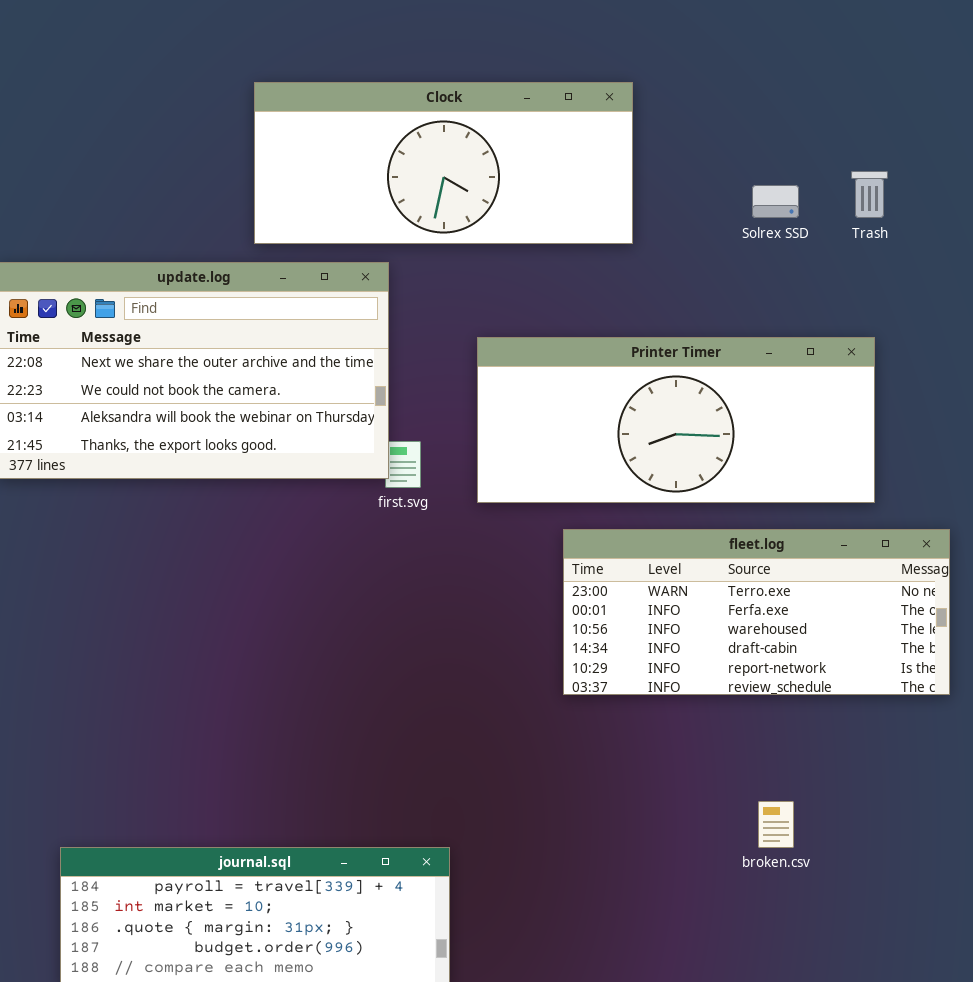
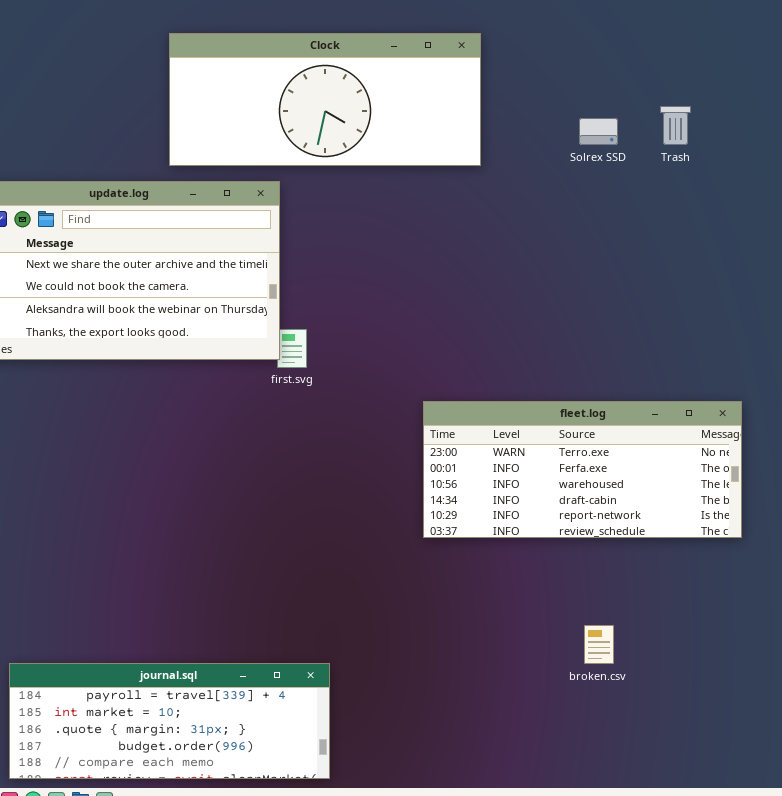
Printer Timer: [477,337,875,503] -> none, closed

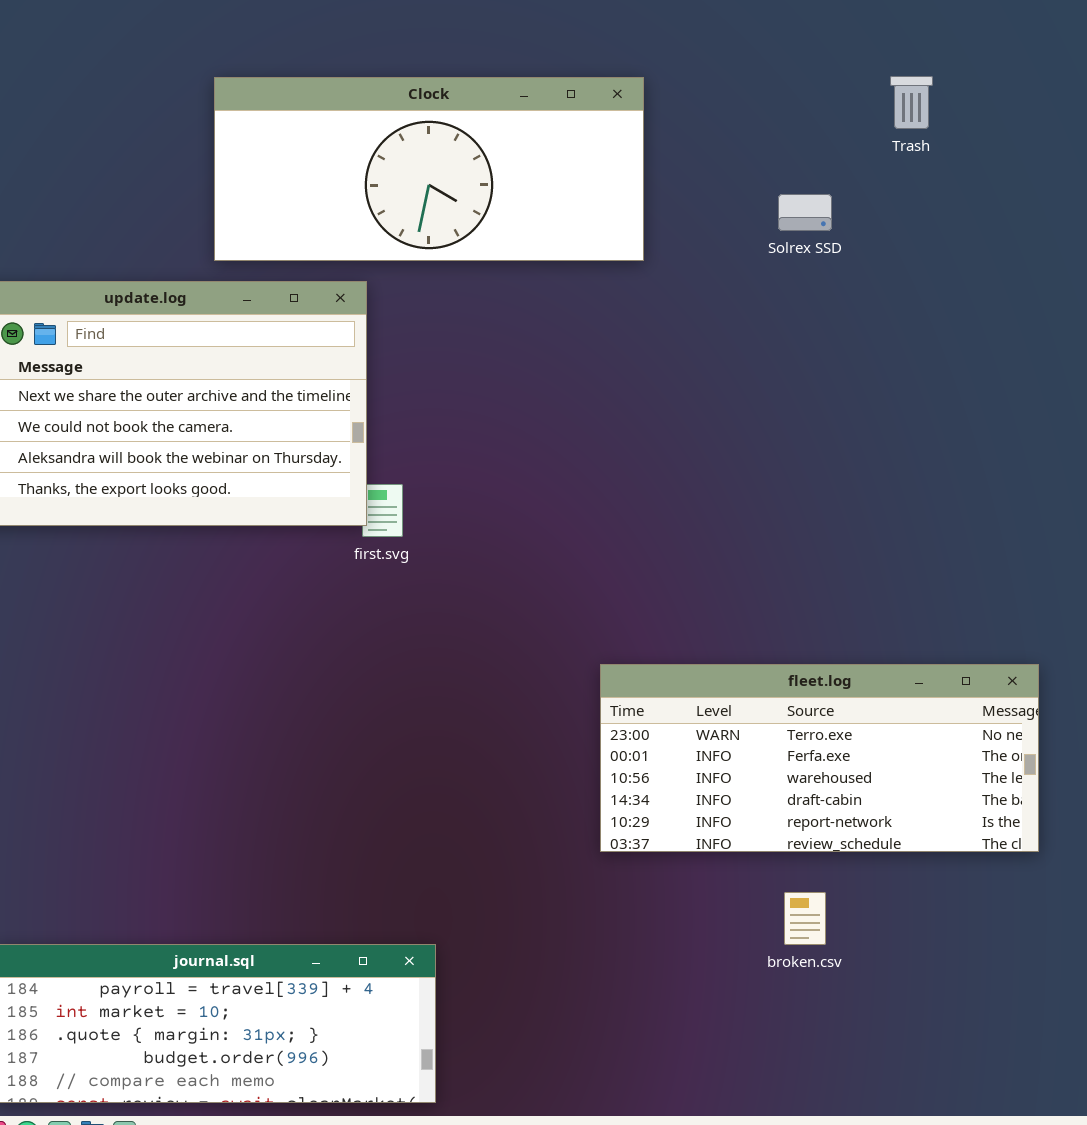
Trash: [660,106,691,145] -> [890,76,933,129], moved
fleet.log: [423,401,742,538] -> [600,664,1039,852], moved

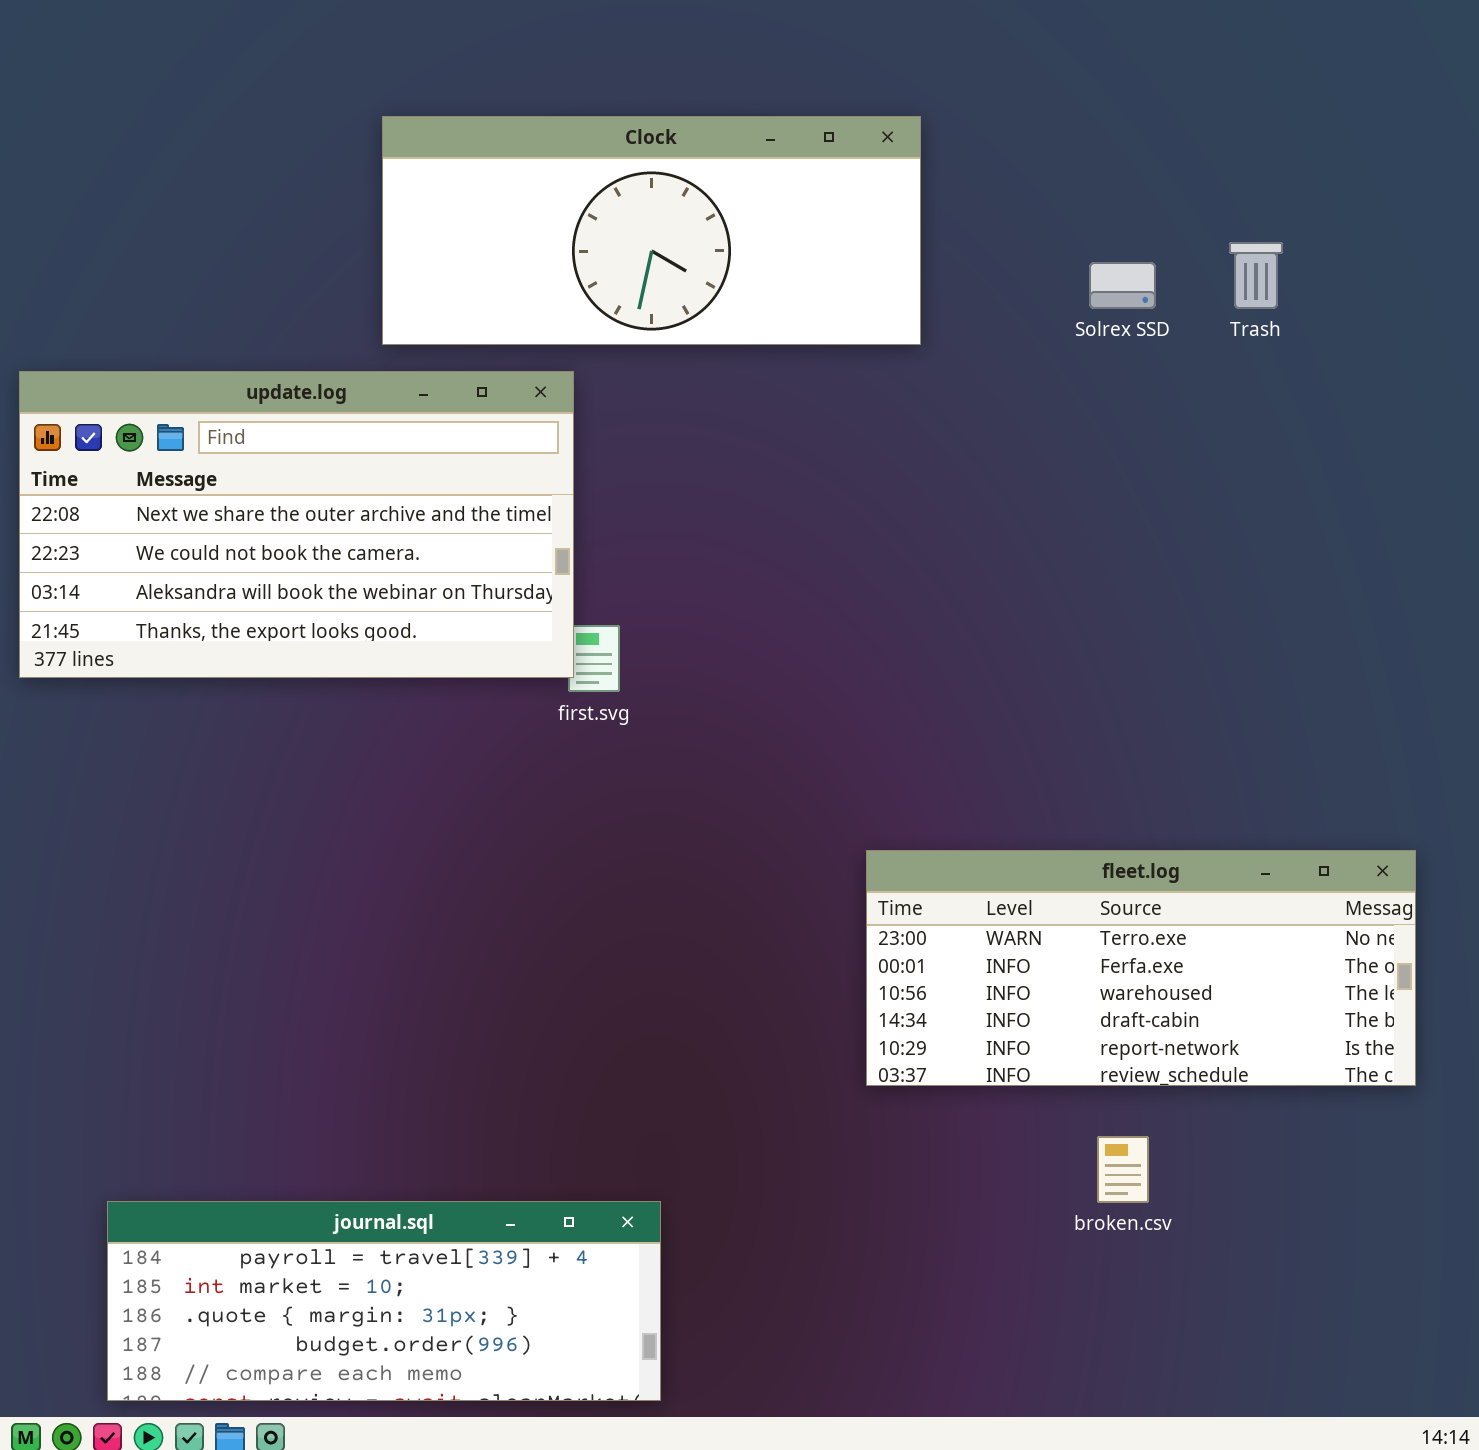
Trash: [890,76,933,129] -> [1229,242,1283,309], moved

